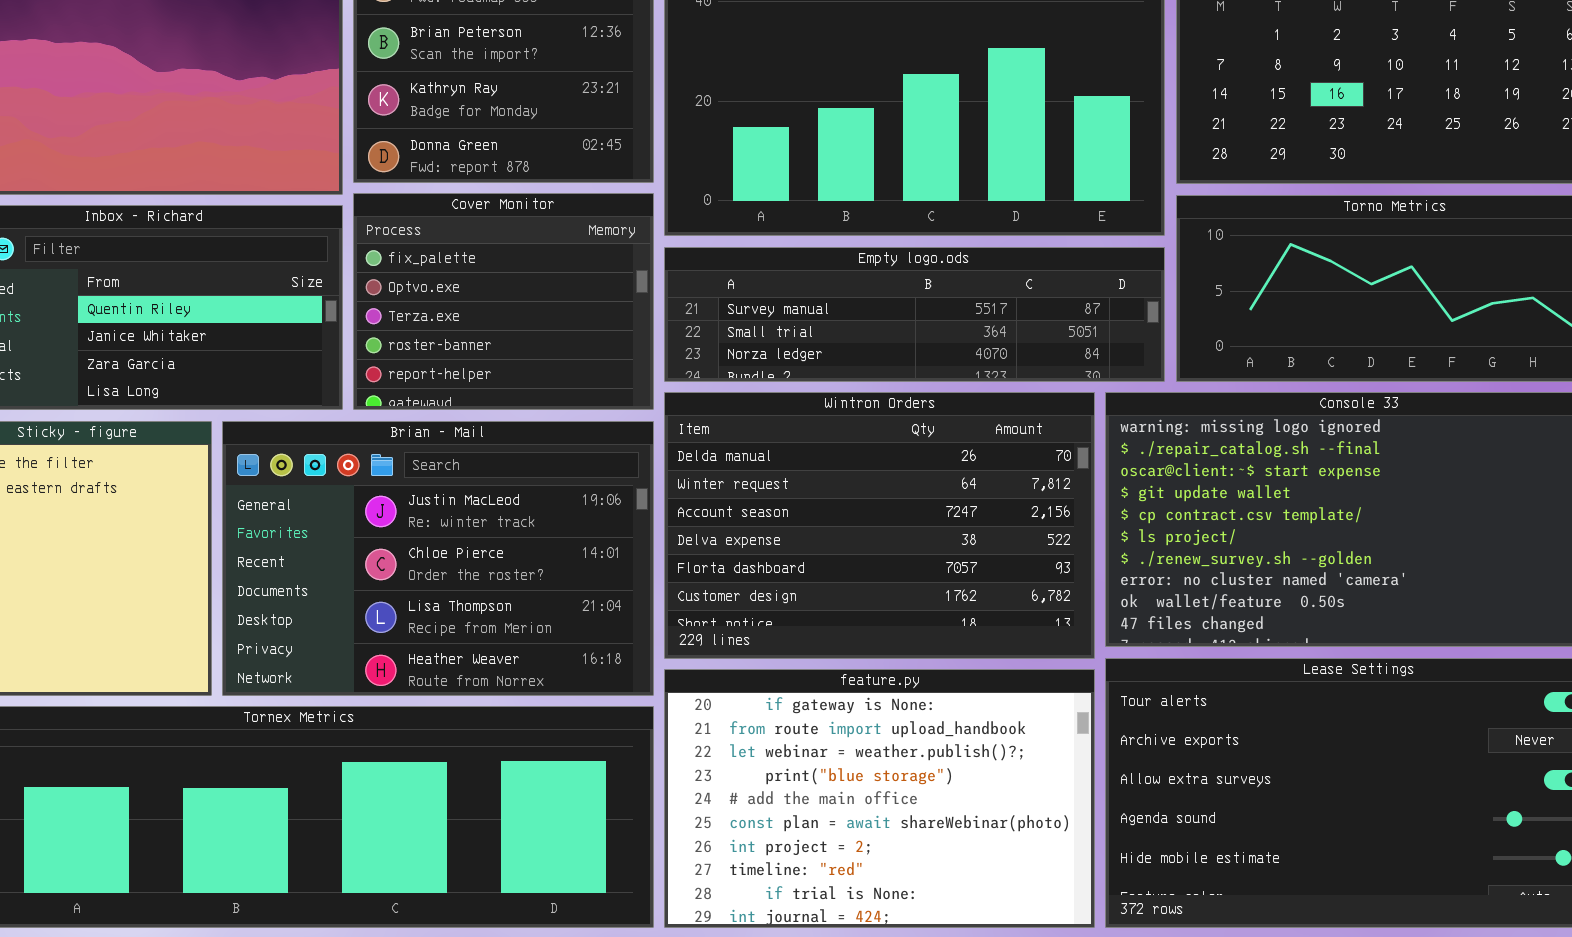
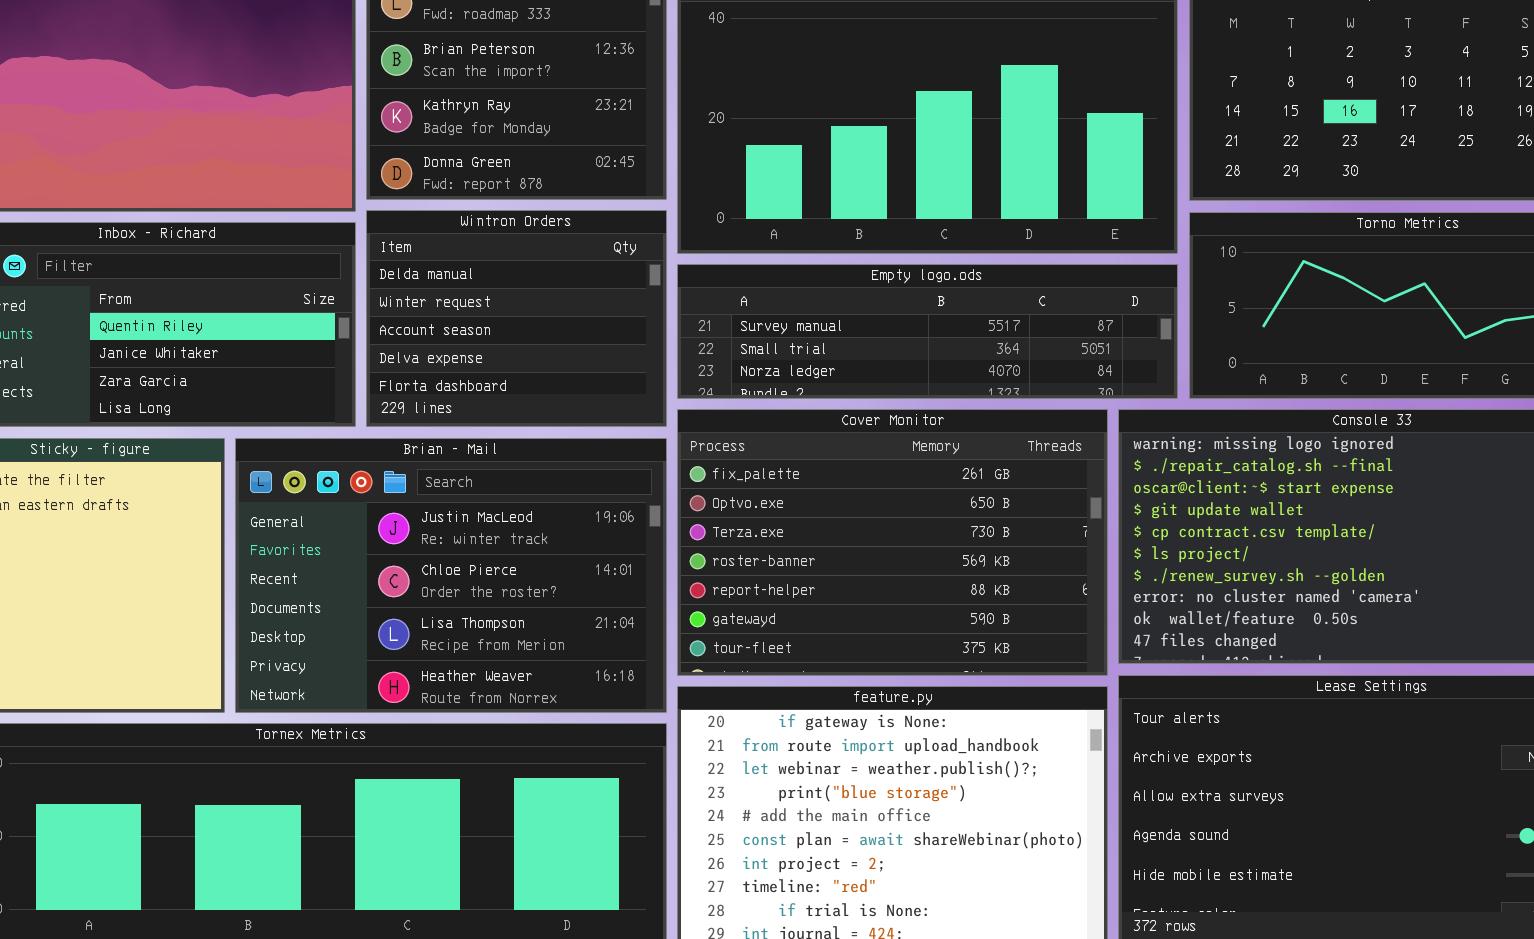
Cover Monitor: [353,193,654,410] -> [677,409,1108,676], moved, resized
Wintron Orders: [664,392,1095,659] -> [366,210,667,427], moved, resized

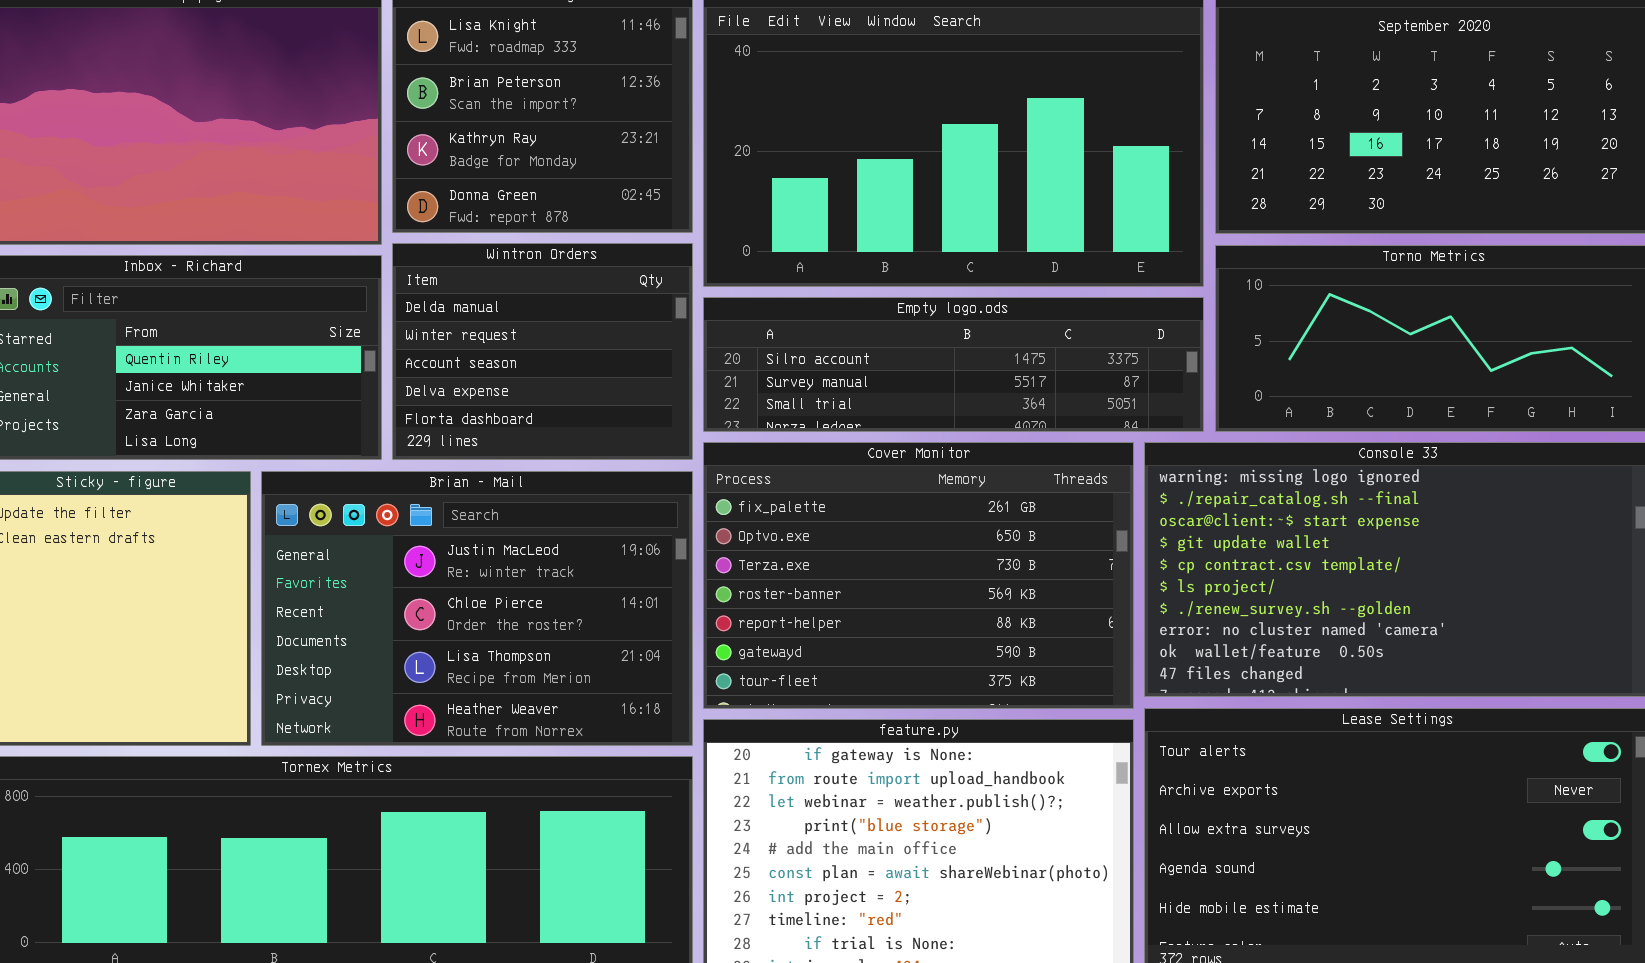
Empty logo.ods: [677,264,1178,399] -> [703,297,1204,432], scrolled up 1 row

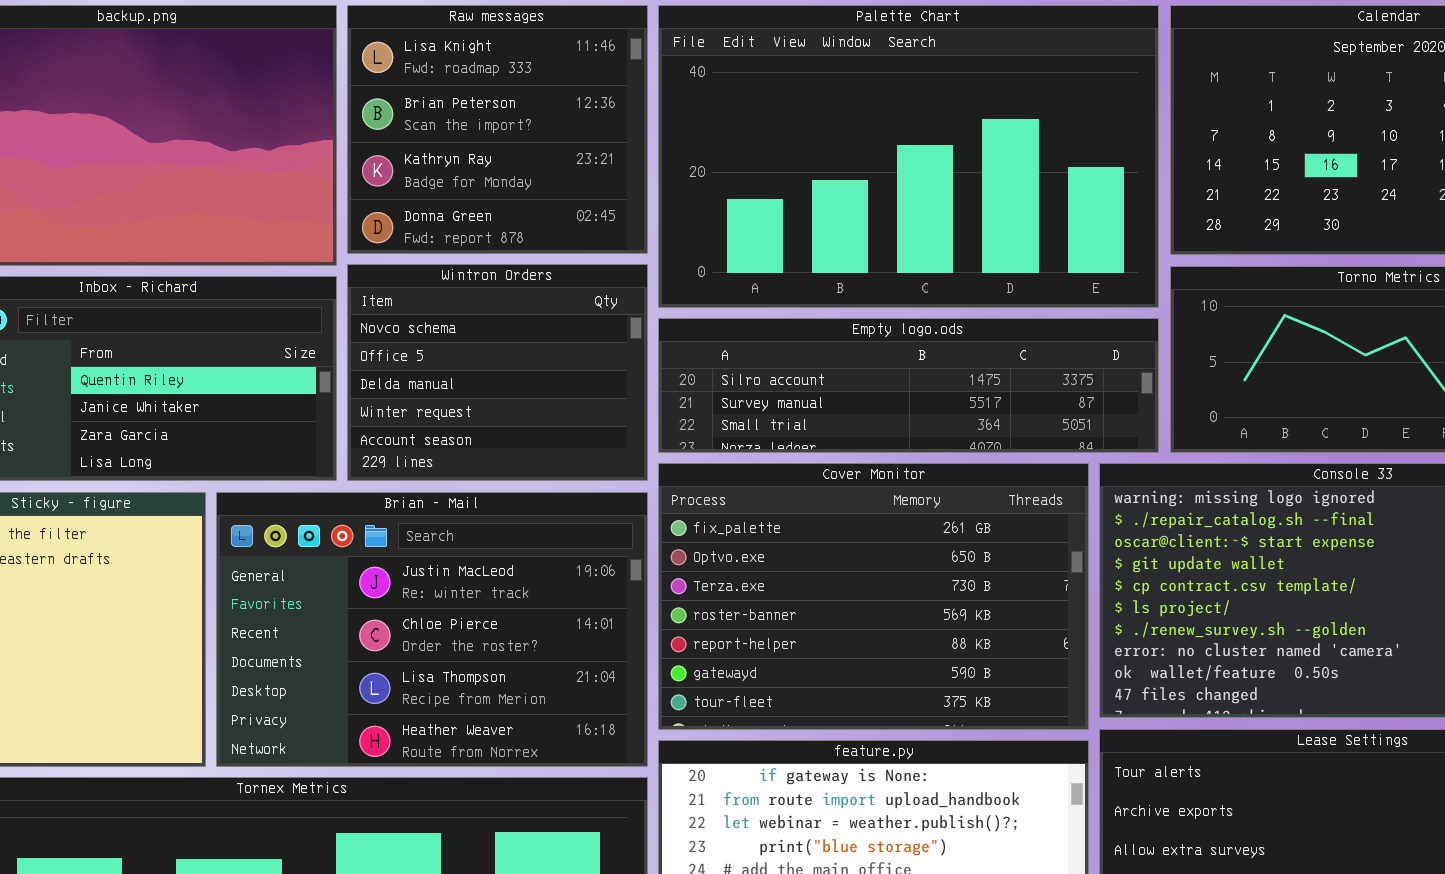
Wintron Orders: [392,243,693,460] -> [347,264,648,481], scrolled up 2 rows

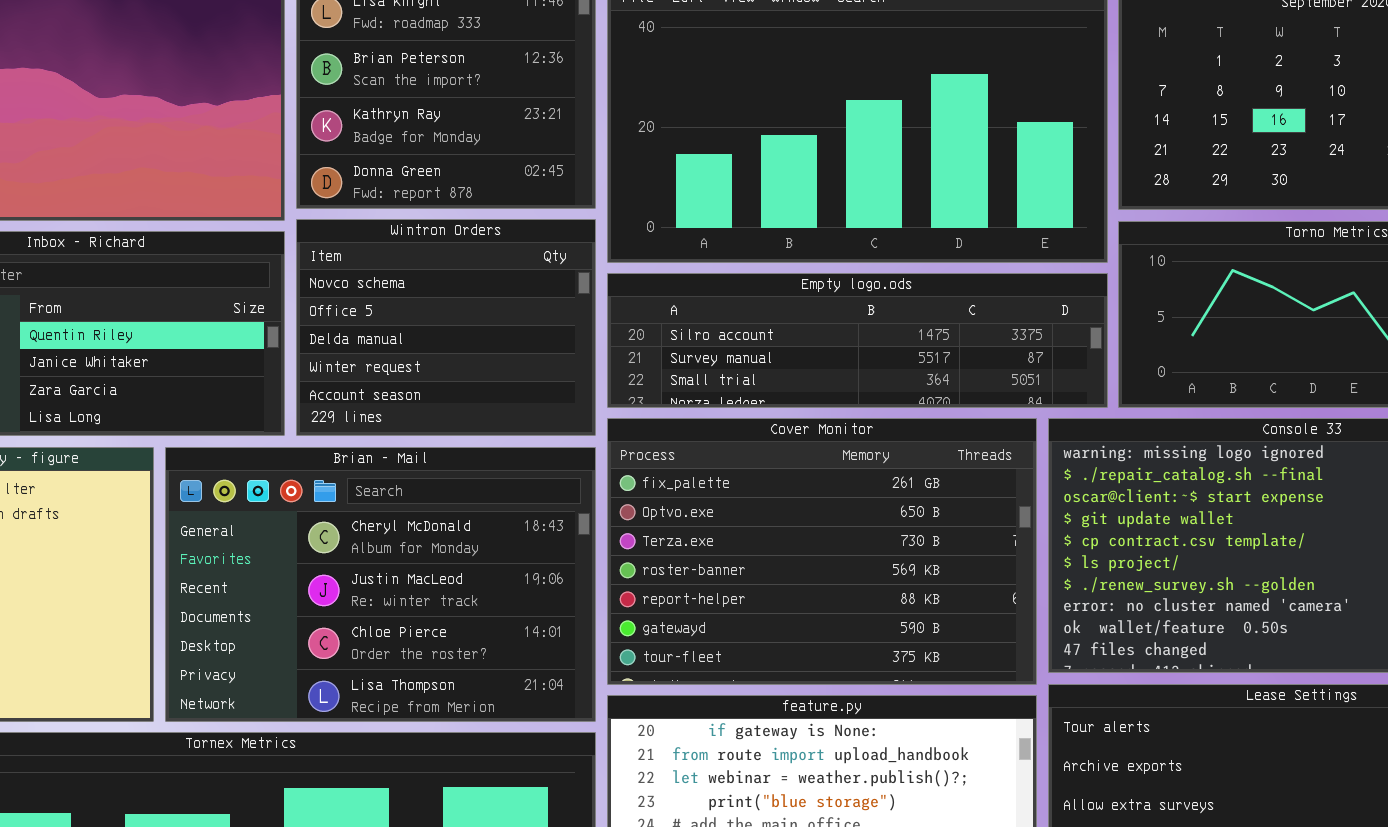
Brian - Mail: [216,492,648,767] -> [165,447,596,722], scrolled up 1 row

